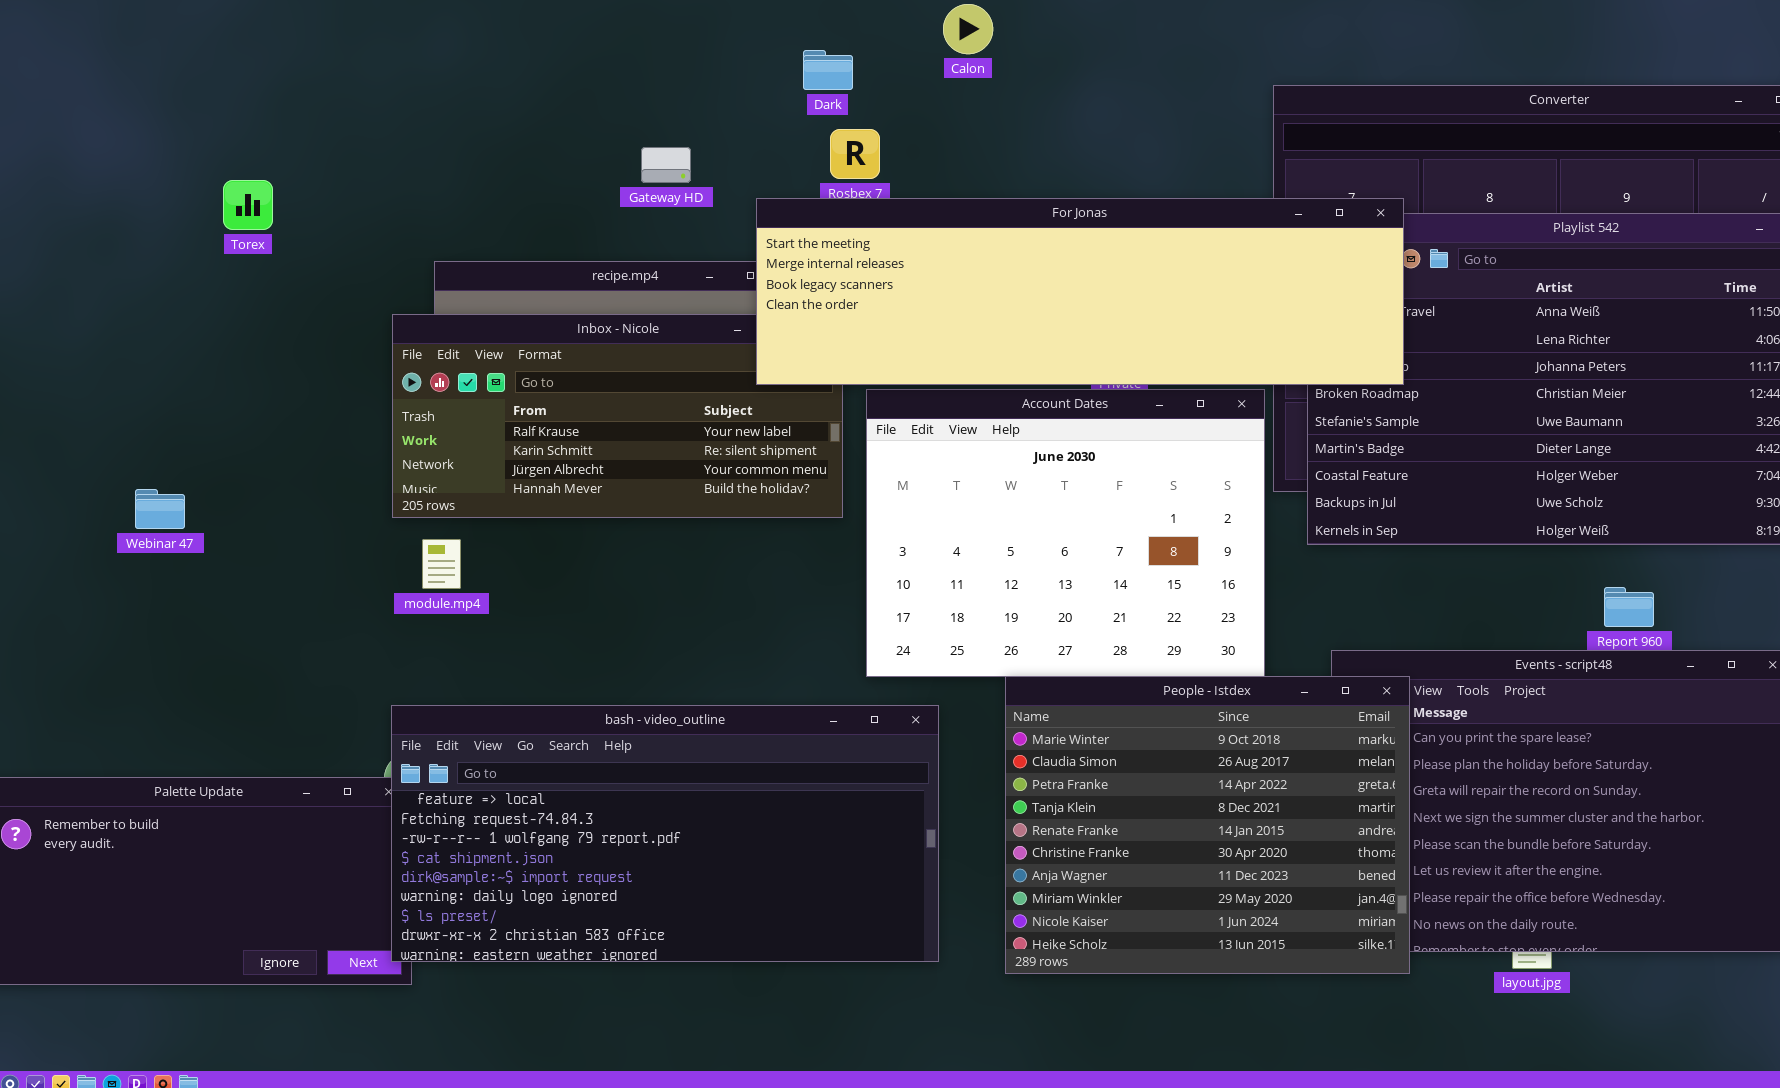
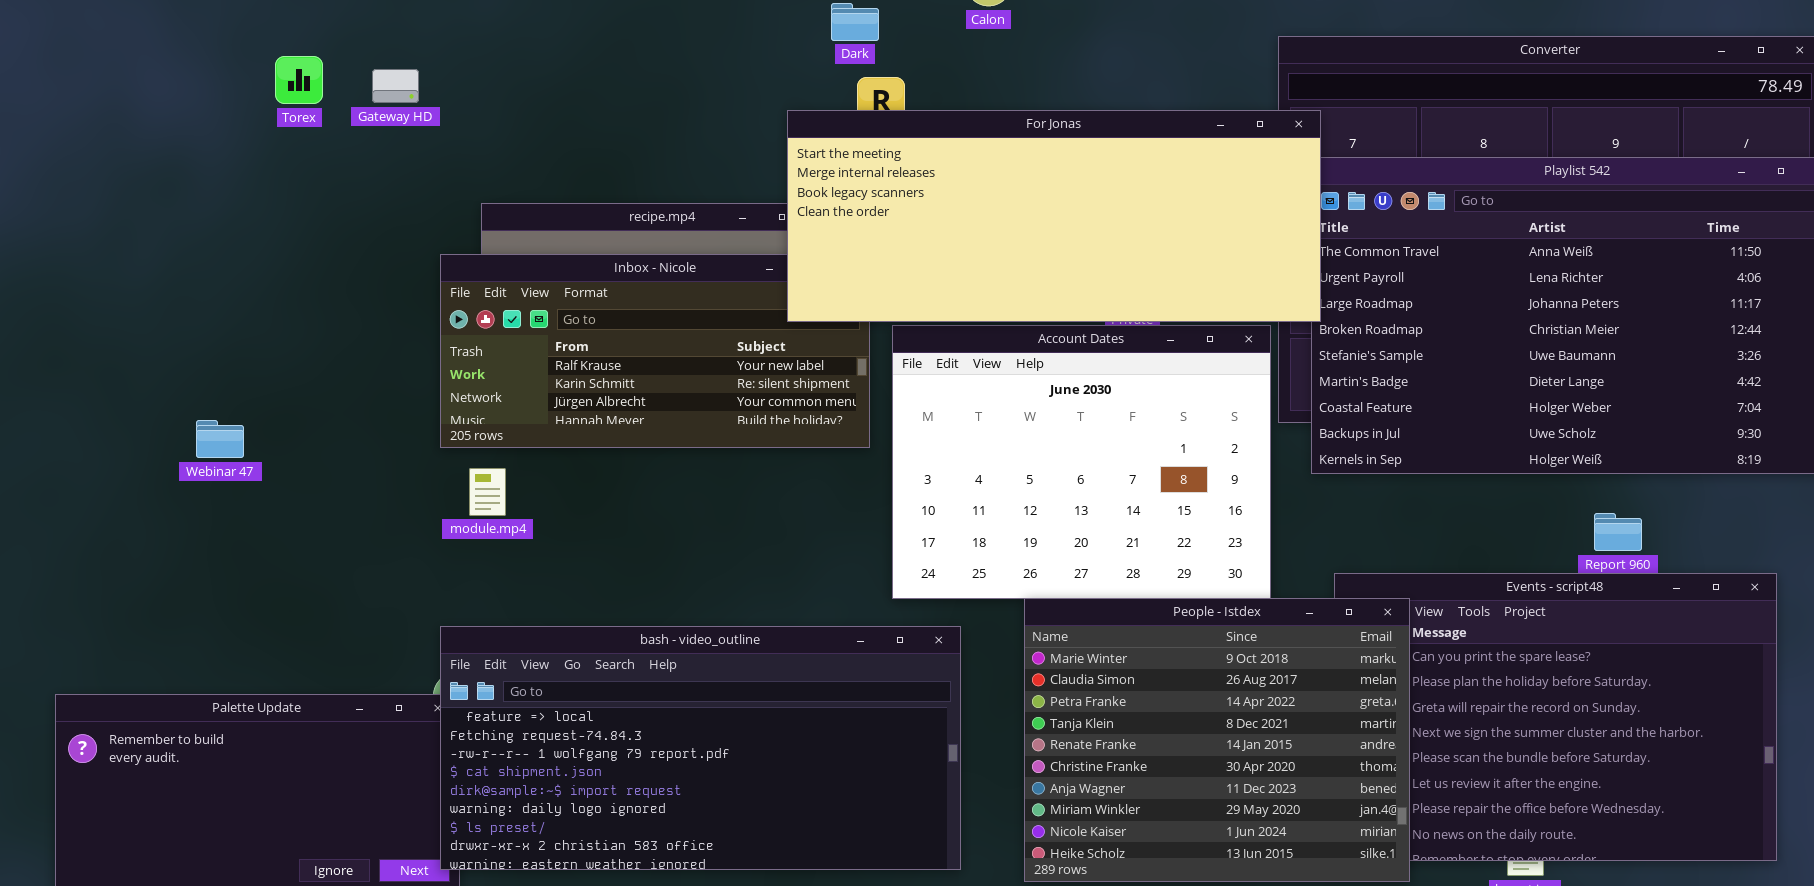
Gateway HD: [641,147,691,183] -> [372,69,419,103], moved
Torex: [223,180,273,230] -> [275,56,323,104], moved
For Jonas: [756,198,1404,385] -> [787,110,1321,322], resized

